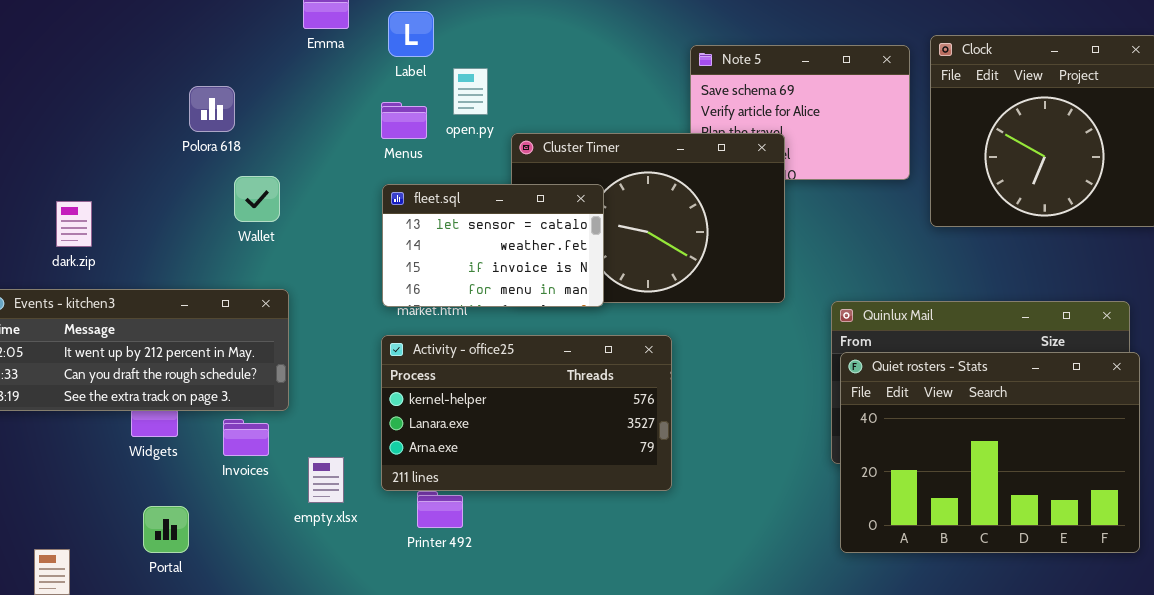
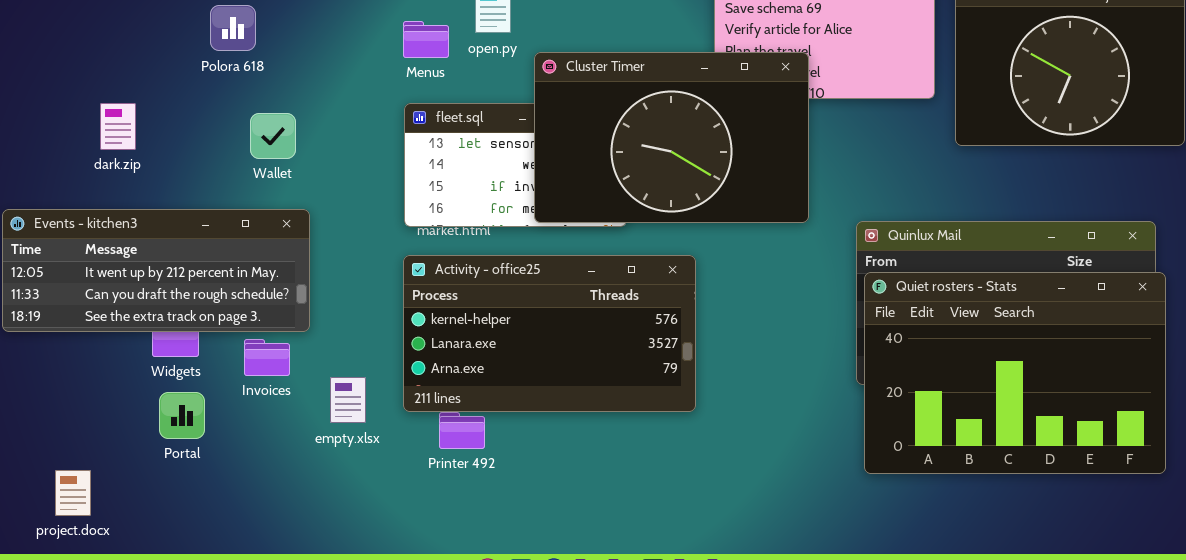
Cluster Timer: [511,133,785,303] -> [534,52,809,223], raised
Wallet: [234,176,280,222] -> [250,113,296,159], moved
dark.zip: [56,201,92,247] -> [100,103,136,150], moved
Portal: [143,506,189,553] -> [159,392,205,439], moved

